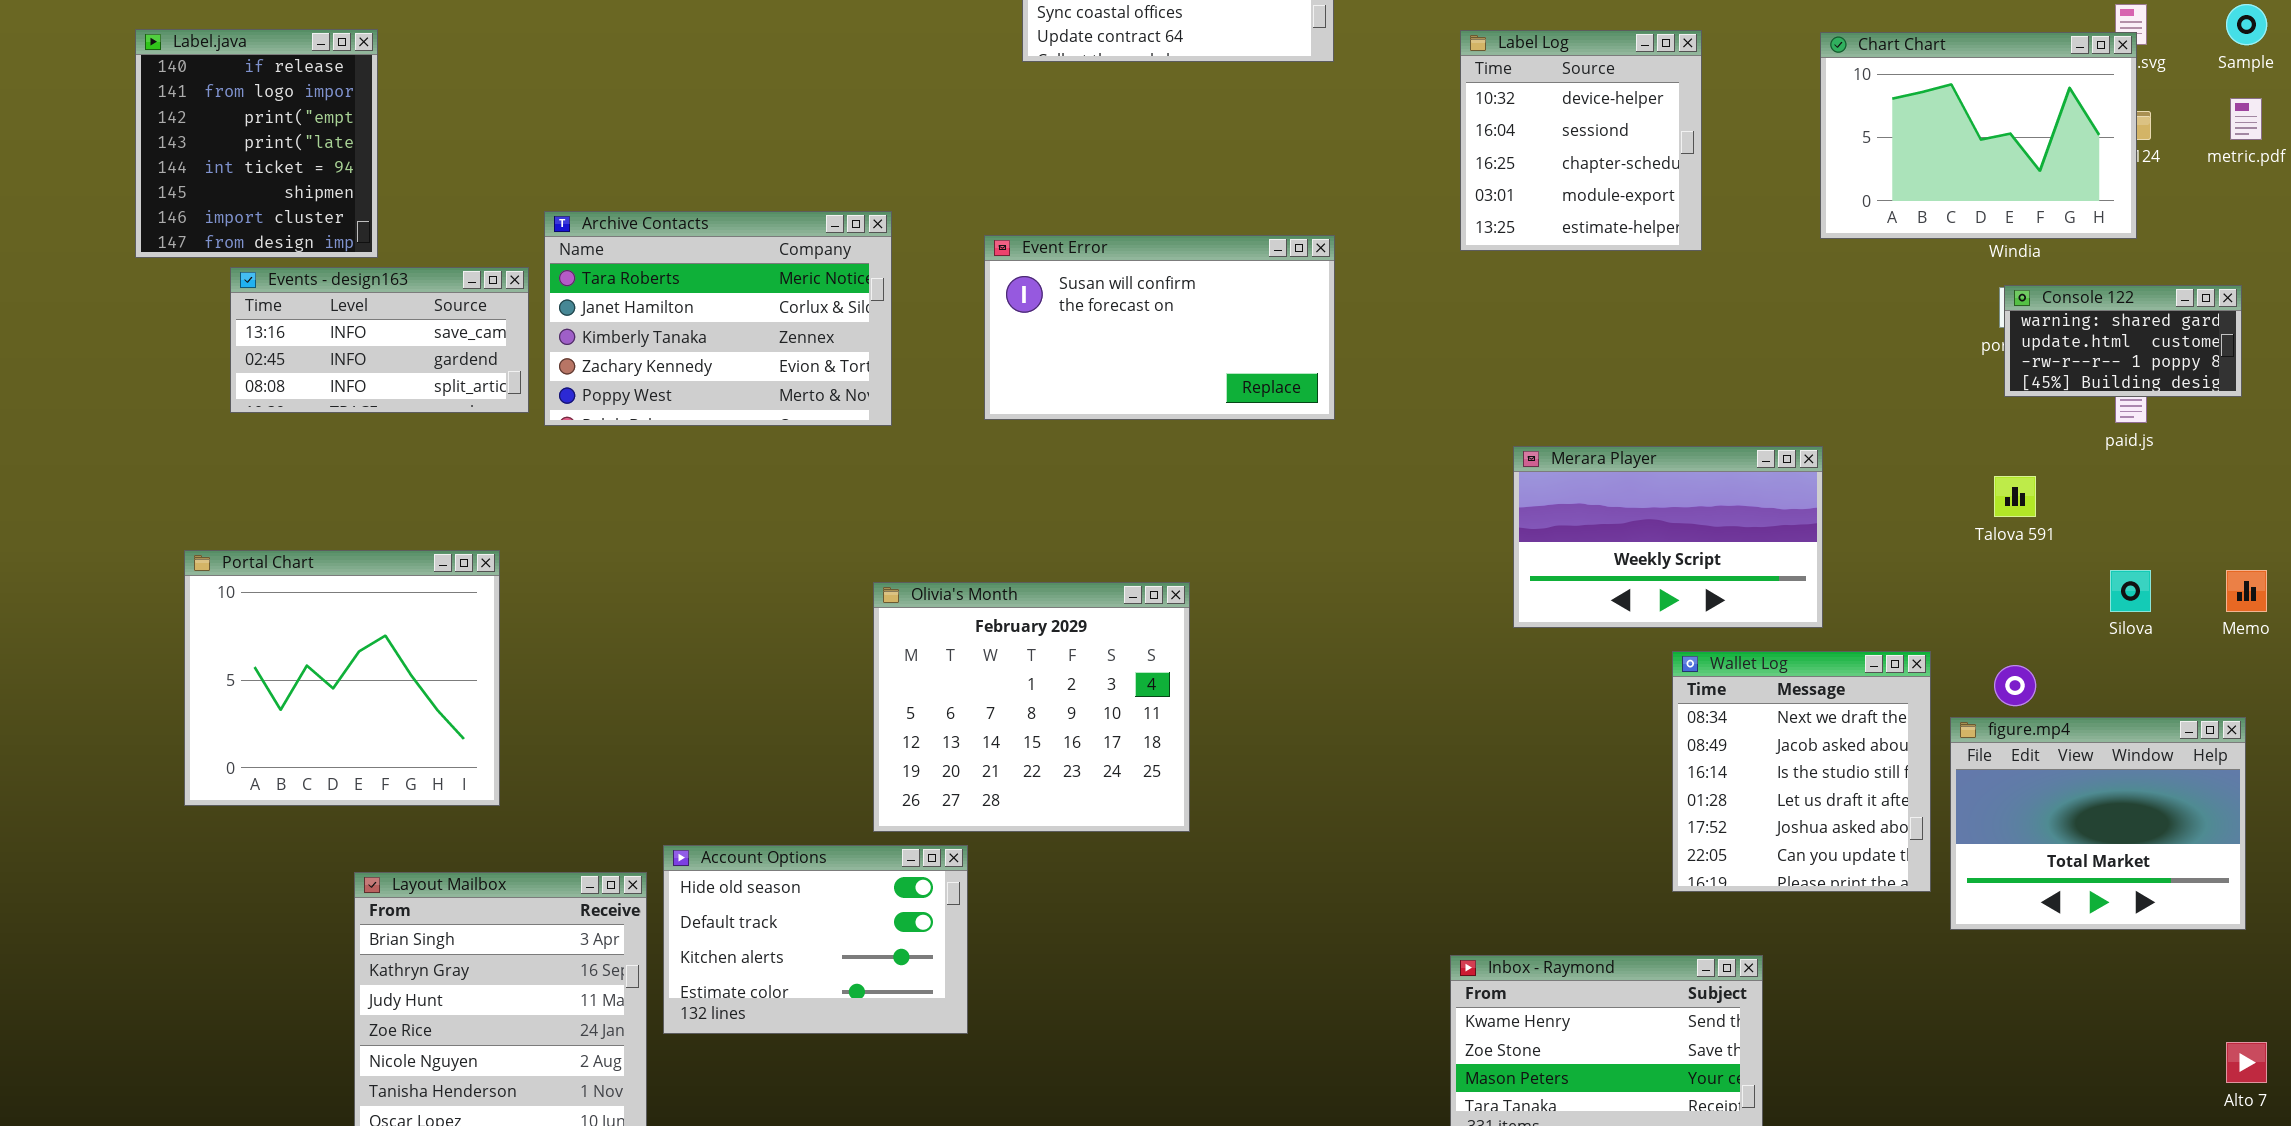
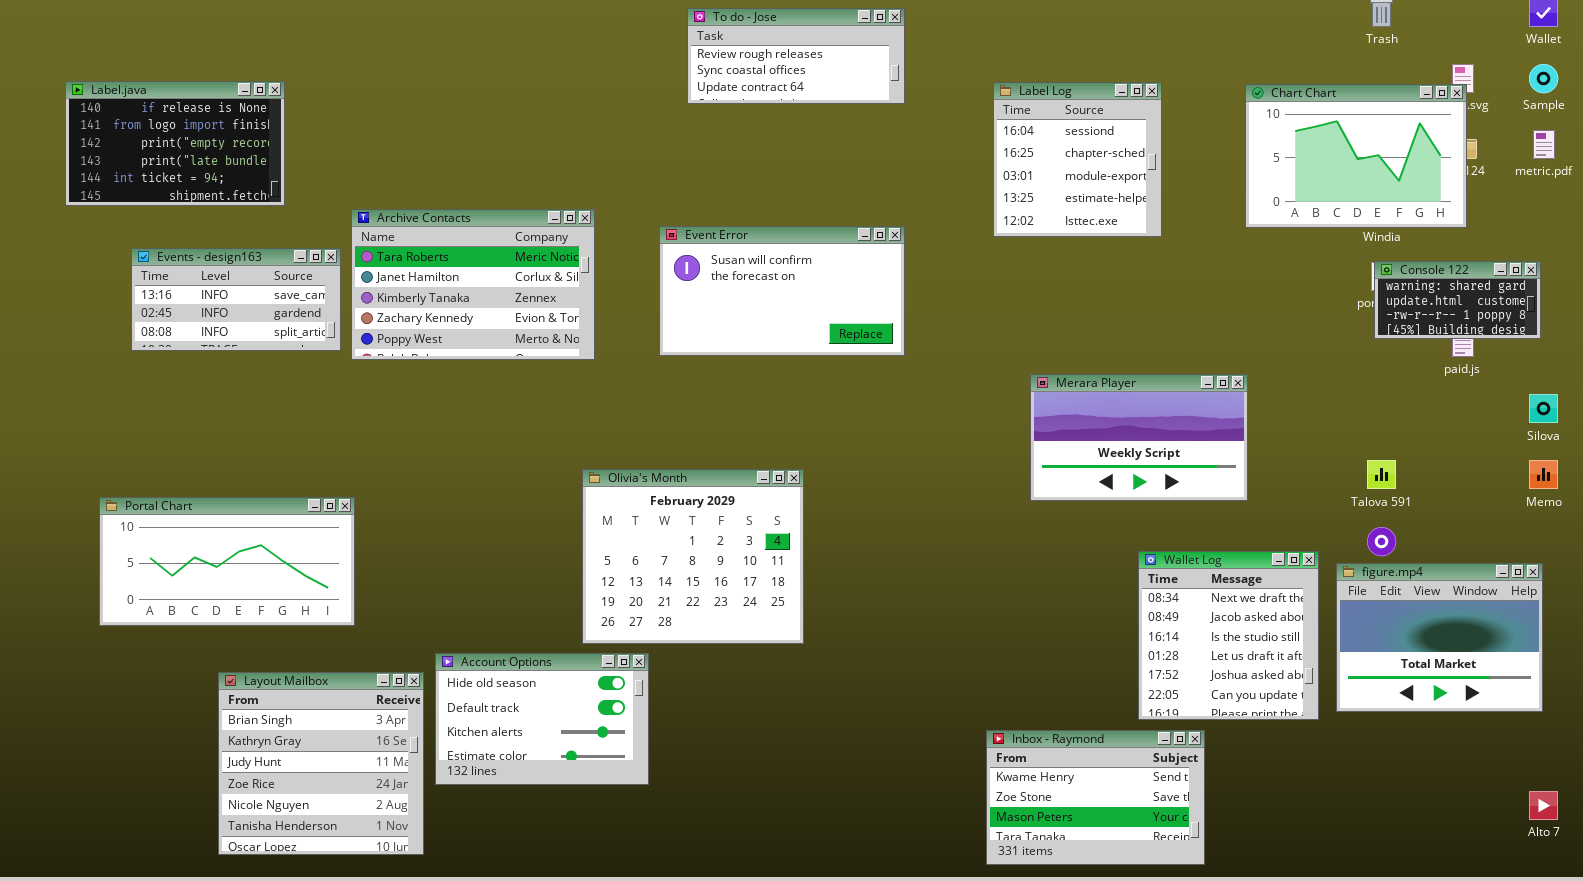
Label.java: [135,29,378,258] -> [65,81,285,206], resized
Label Log: [1460,30,1702,251] -> [993,82,1162,237], scrolled down 1 row
Talova 591: [1994,476,2036,517] -> [1367,460,1396,489], moved
Portal Chart: [184,550,500,806] -> [99,497,355,626], resized
Silova: [2110,570,2151,612] -> [1529,394,1558,423], moved
Wallet Log: [1672,651,1931,892] -> [1138,551,1319,720], moved

